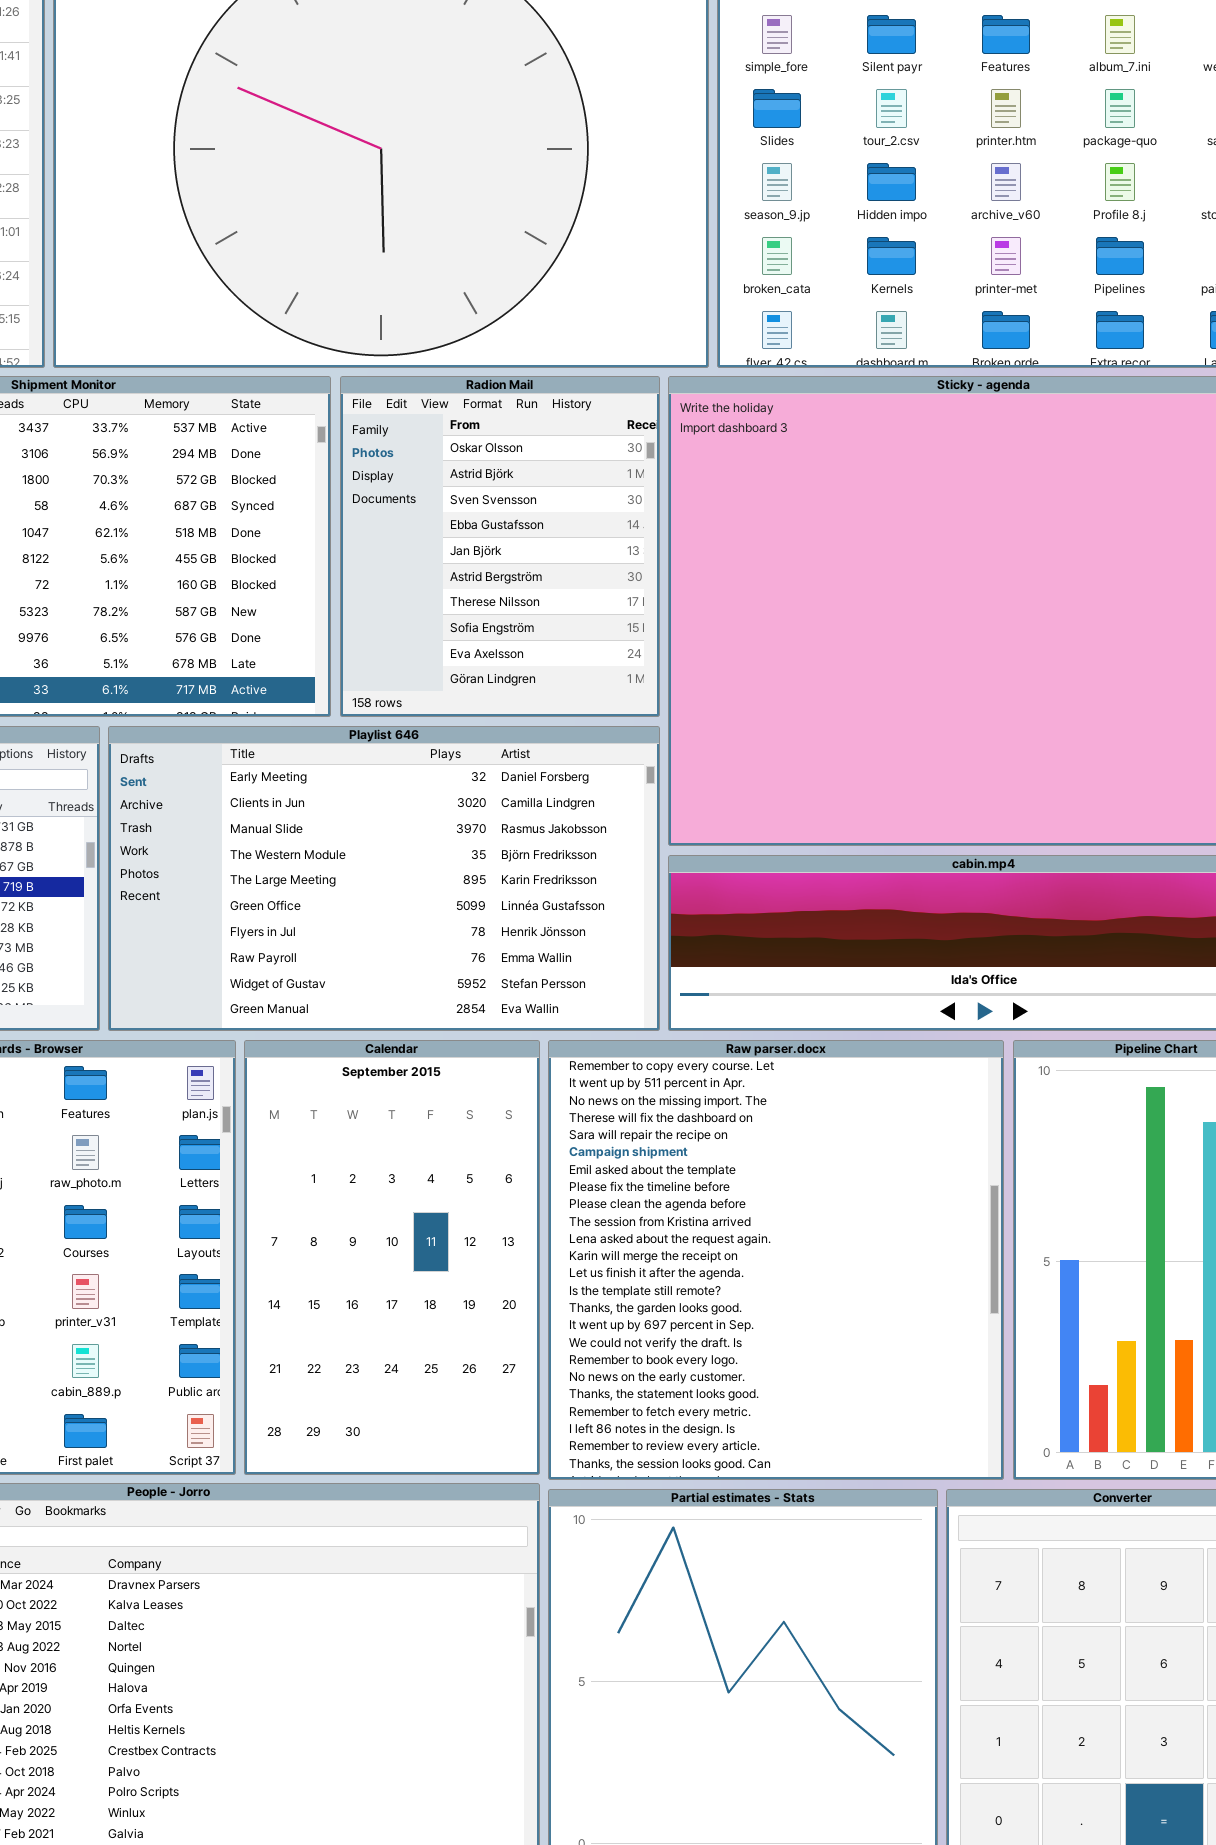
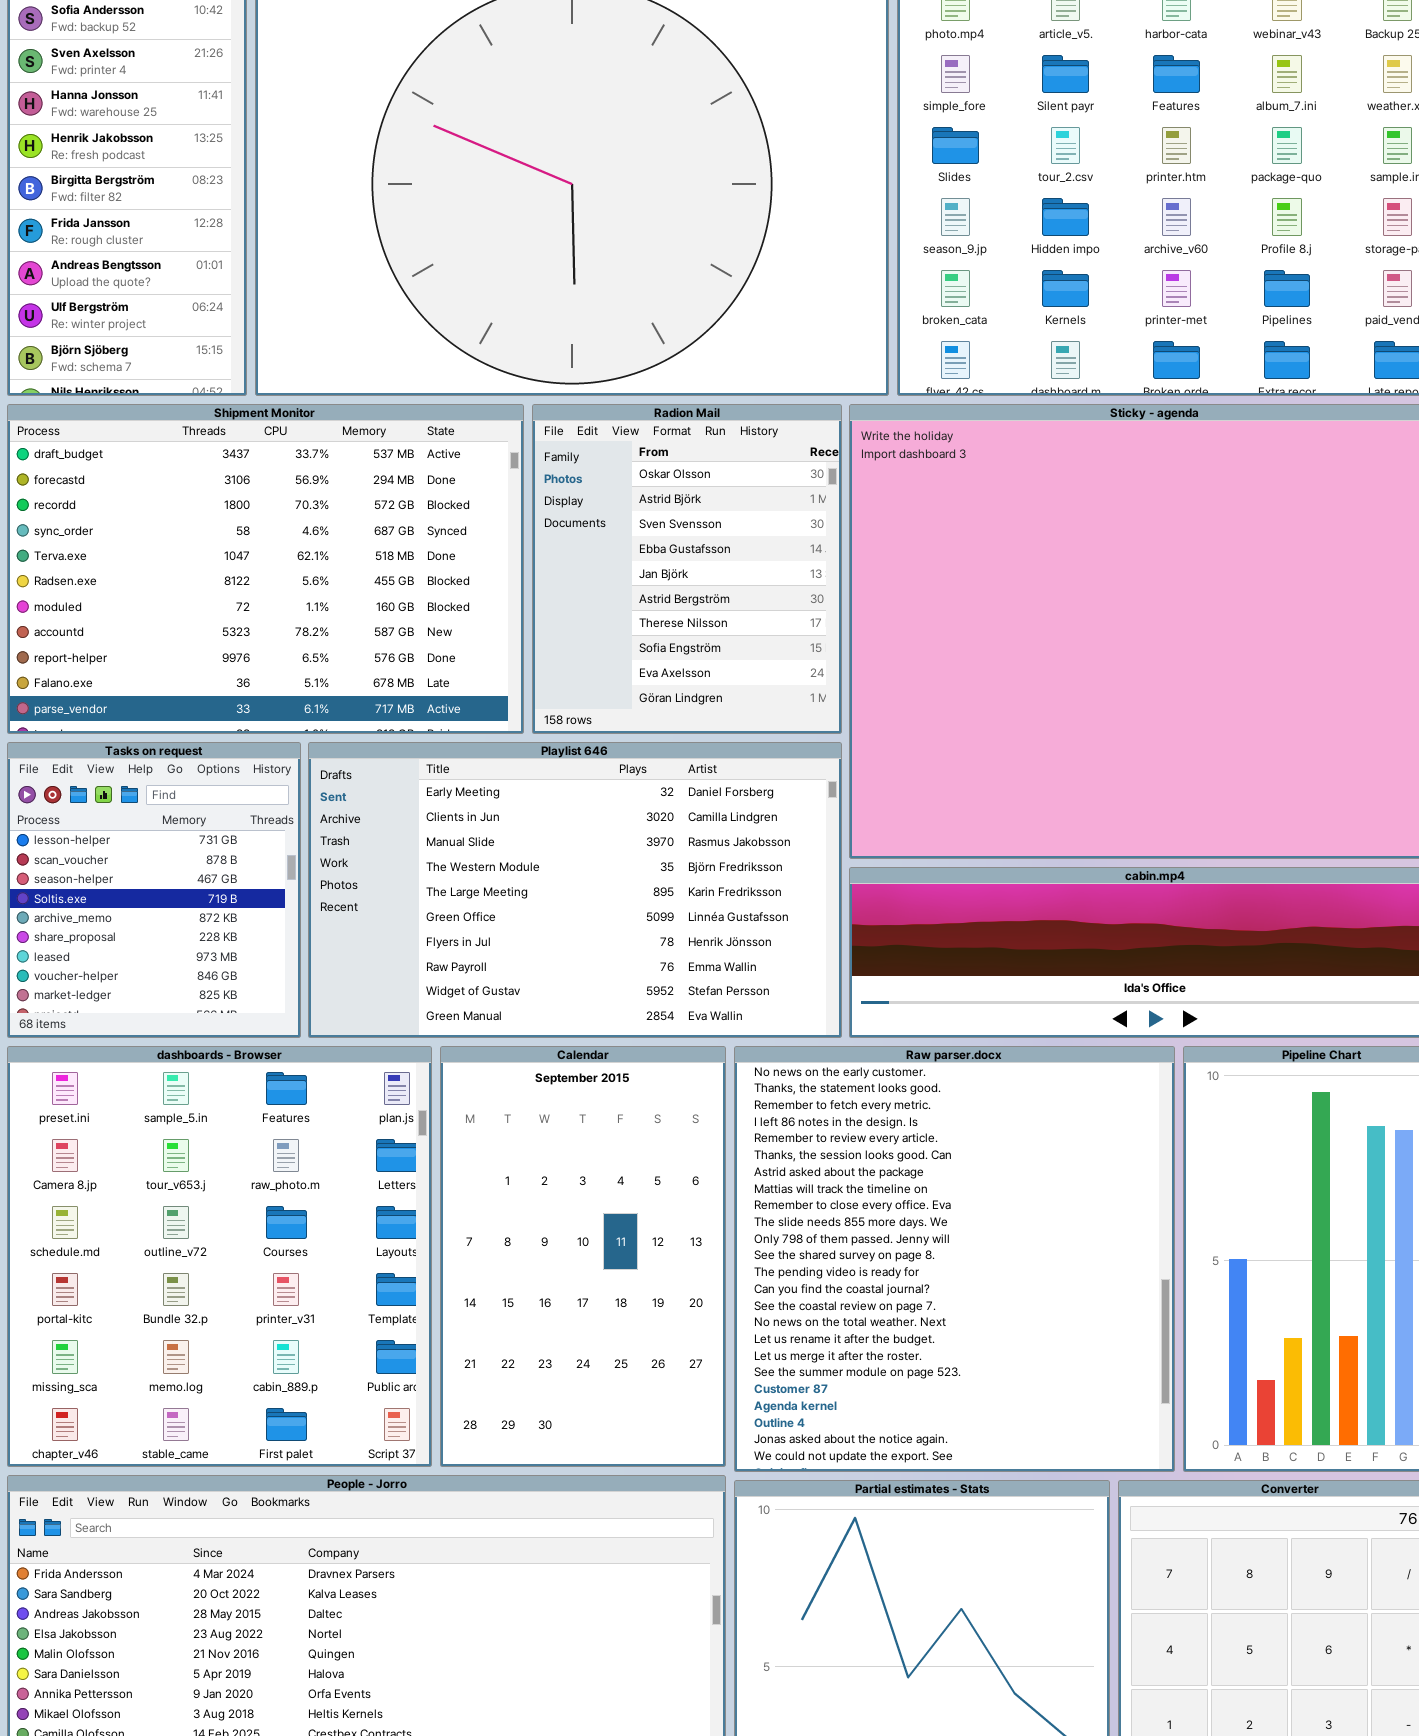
Raw parser.docx: [548,1040,1004,1480] -> [734,1046,1175,1472], scrolled down 18 rows

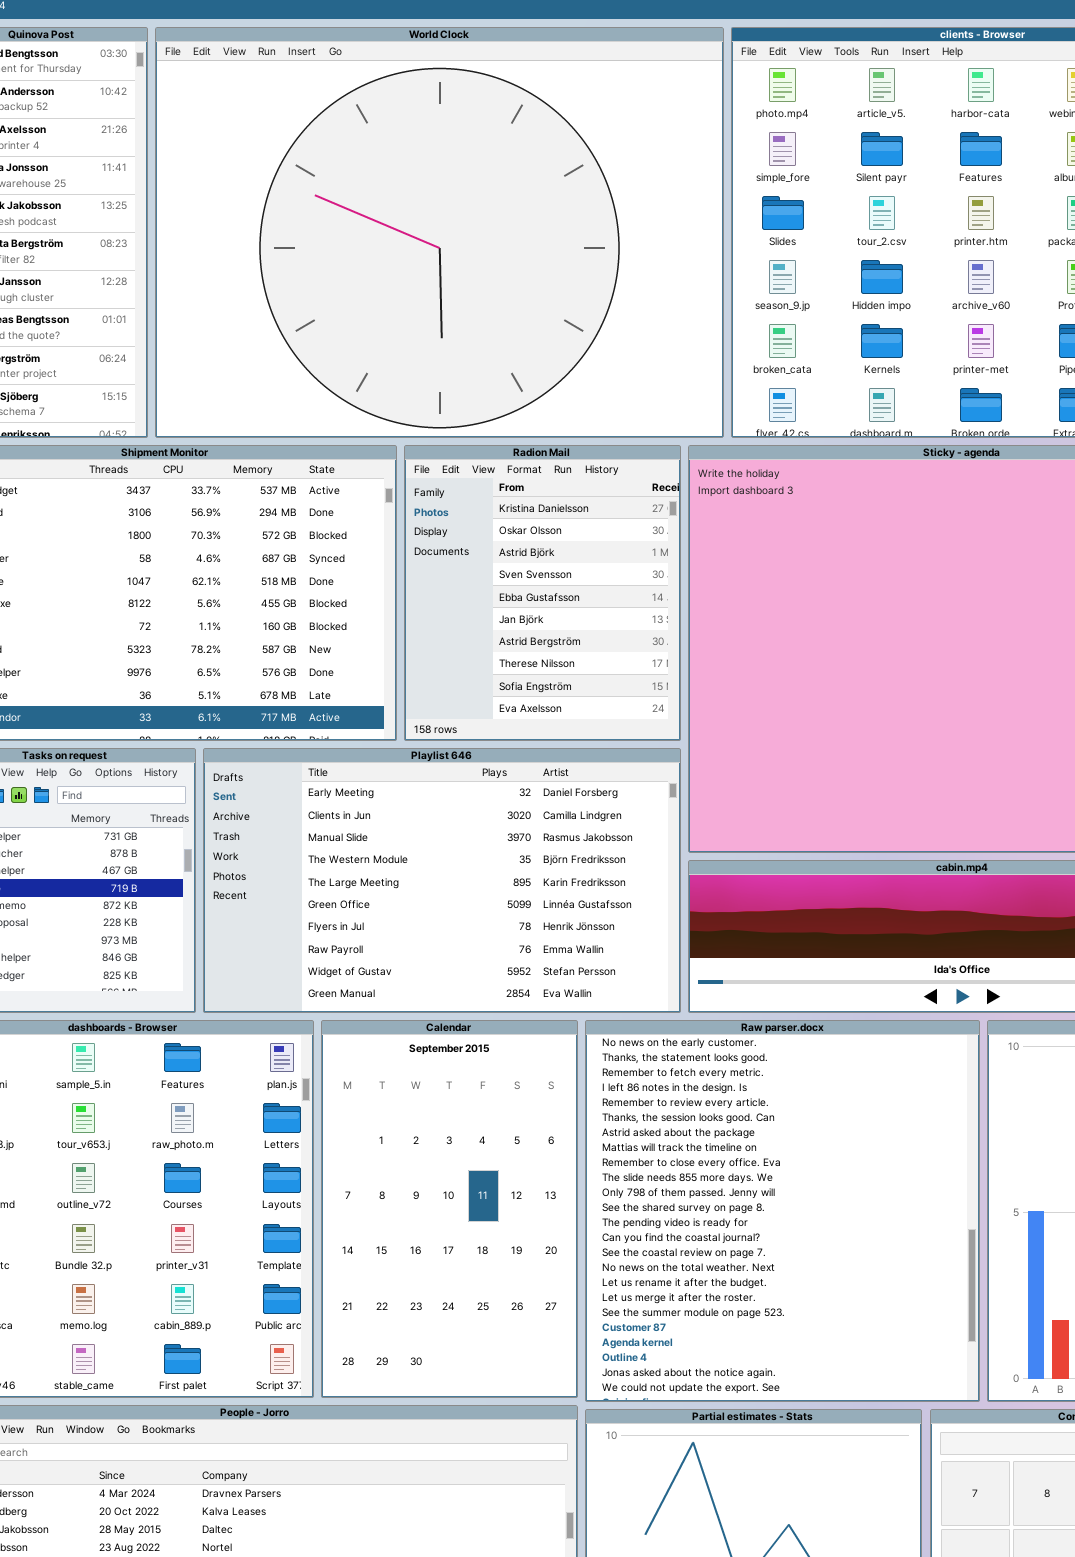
Radion Mail: [532,404,842,734] -> [404,445,681,741], scrolled up 1 row

